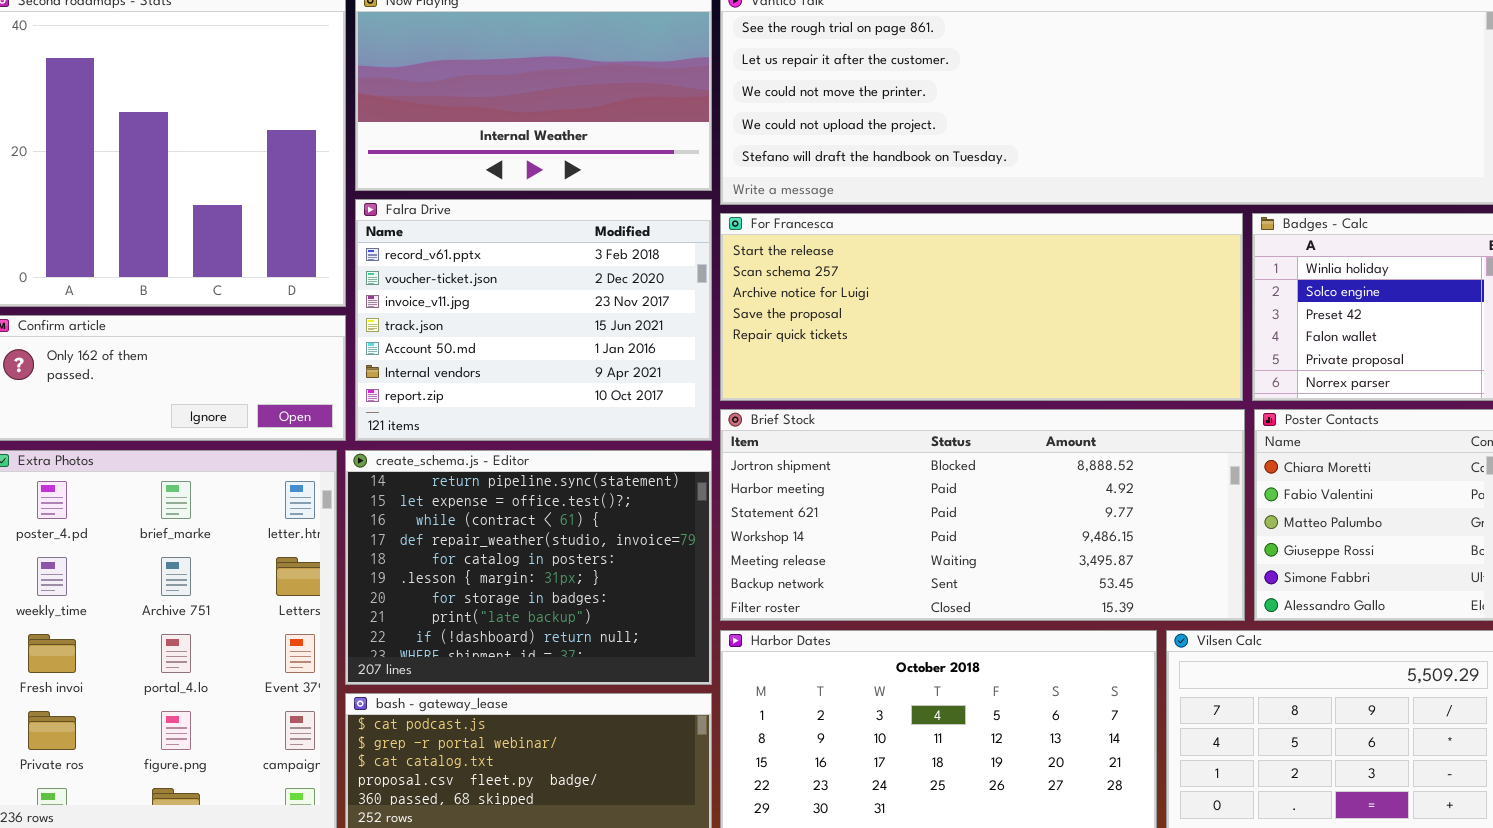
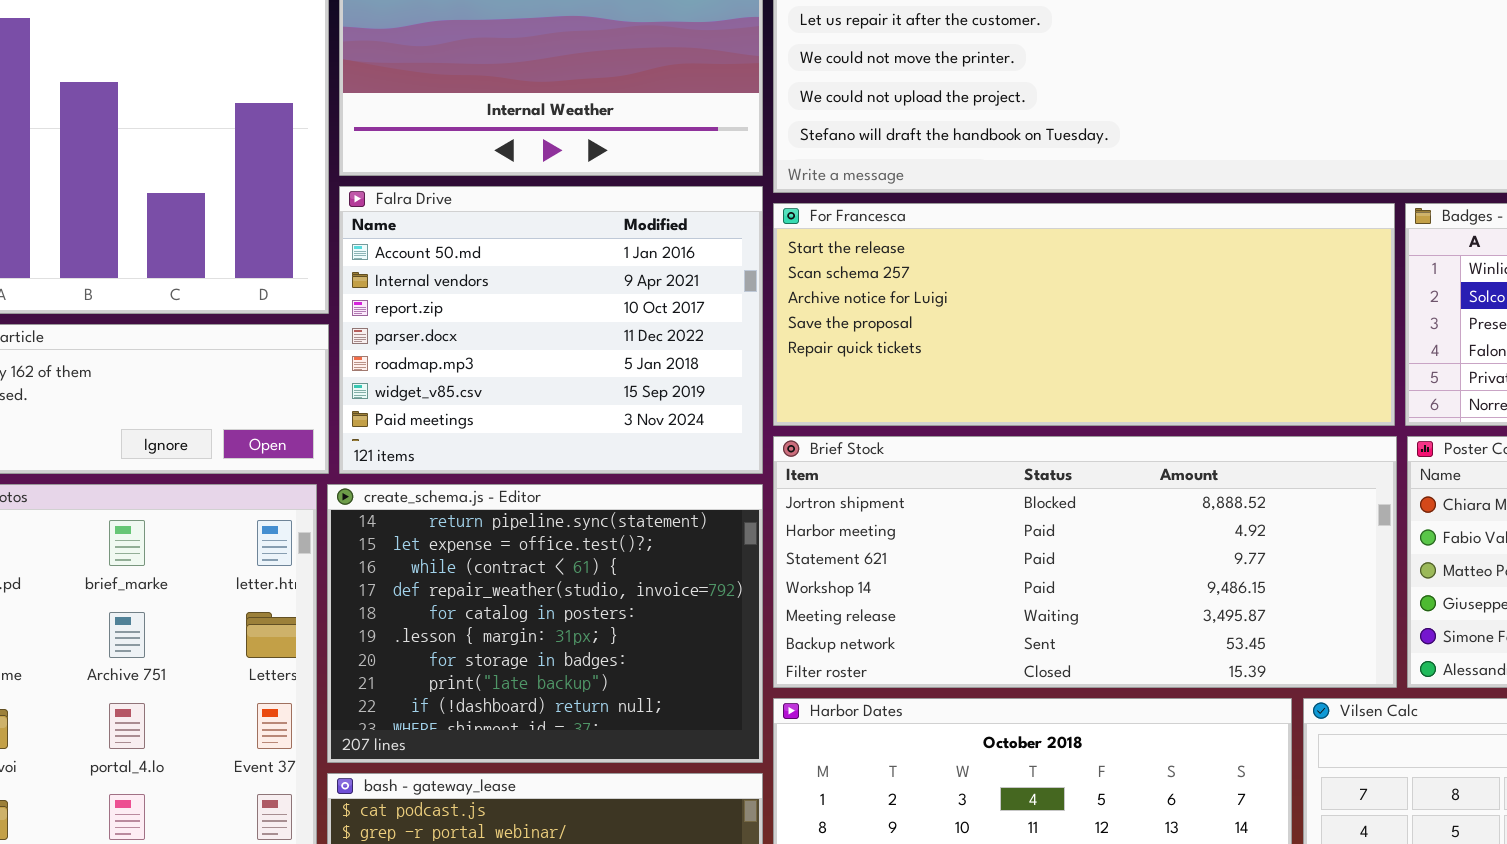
Falra Drive: [355,199,712,441] -> [339,186,763,474], scrolled down 4 rows

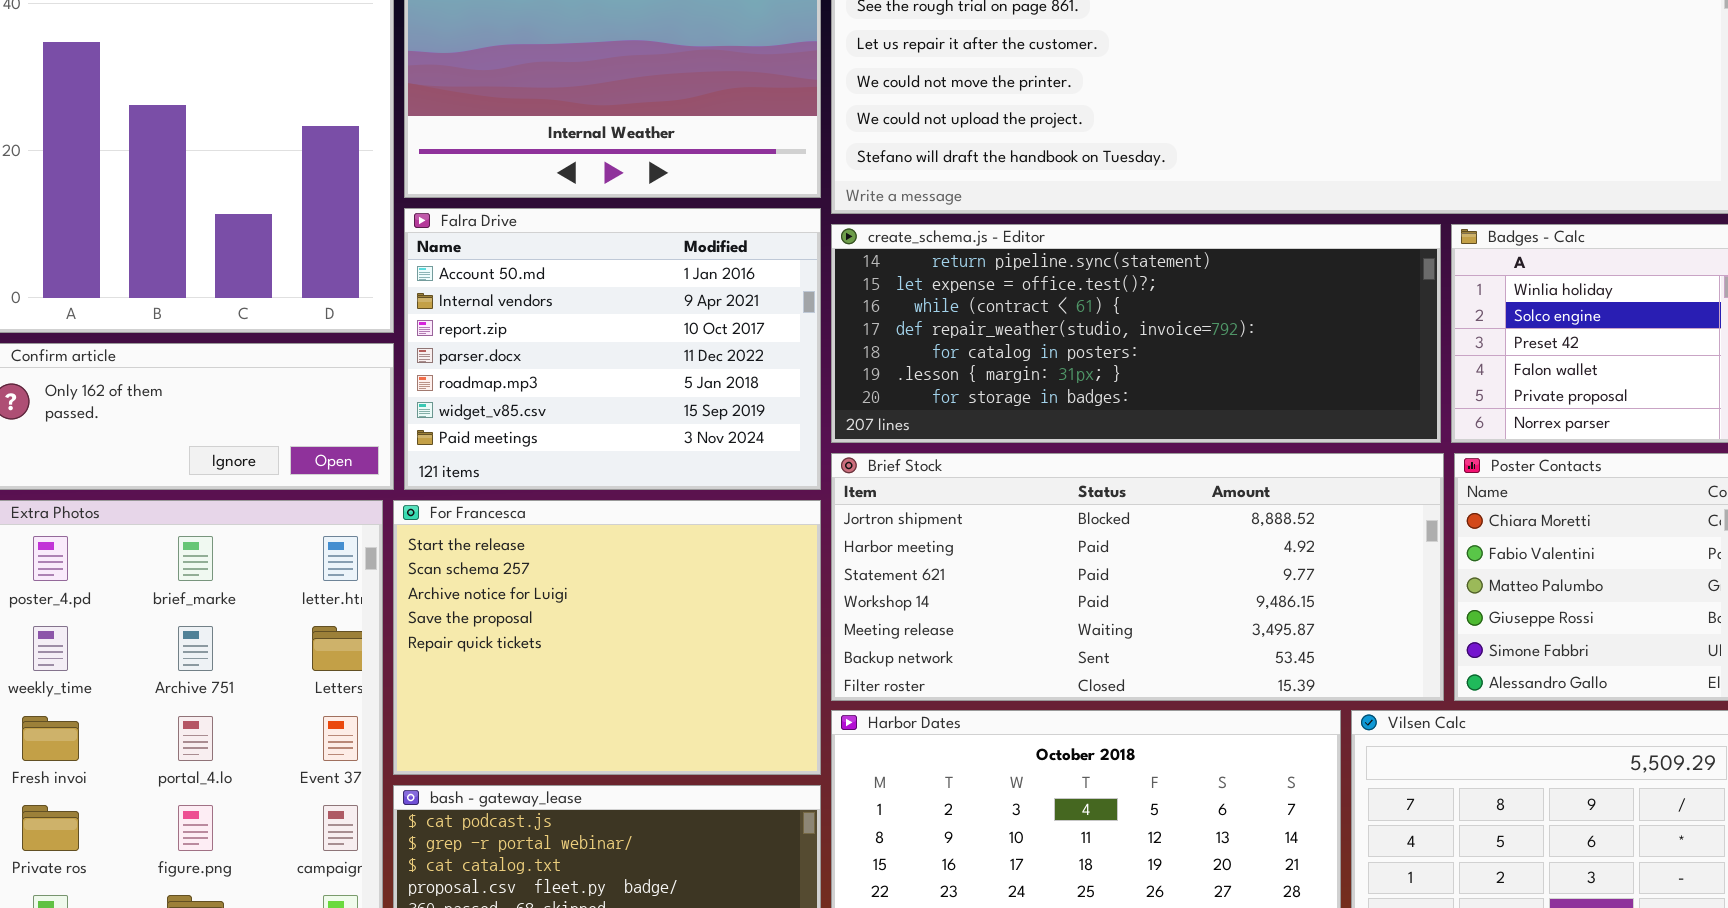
For Francesca: [773,203,1395,426] -> [393,500,821,775], moved, resized
create_schema.js - Editor: [327,484,763,763] -> [831,224,1441,443], moved, resized

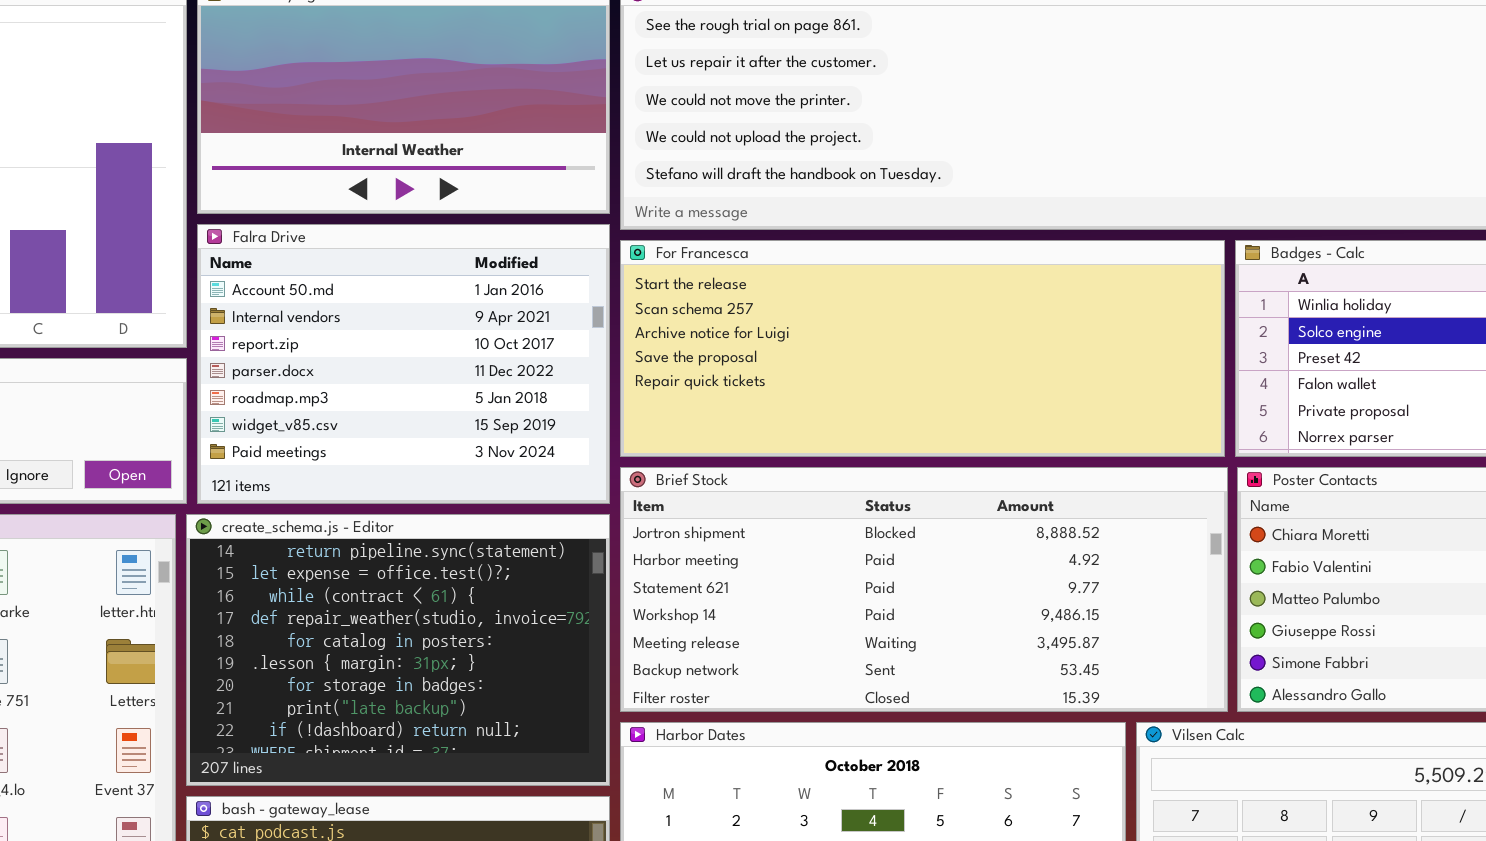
create_schema.js - Editor: [831,224,1441,443] -> [186,514,610,786], moved, resized
For Francesca: [393,500,821,775] -> [620,240,1225,457], moved, resized

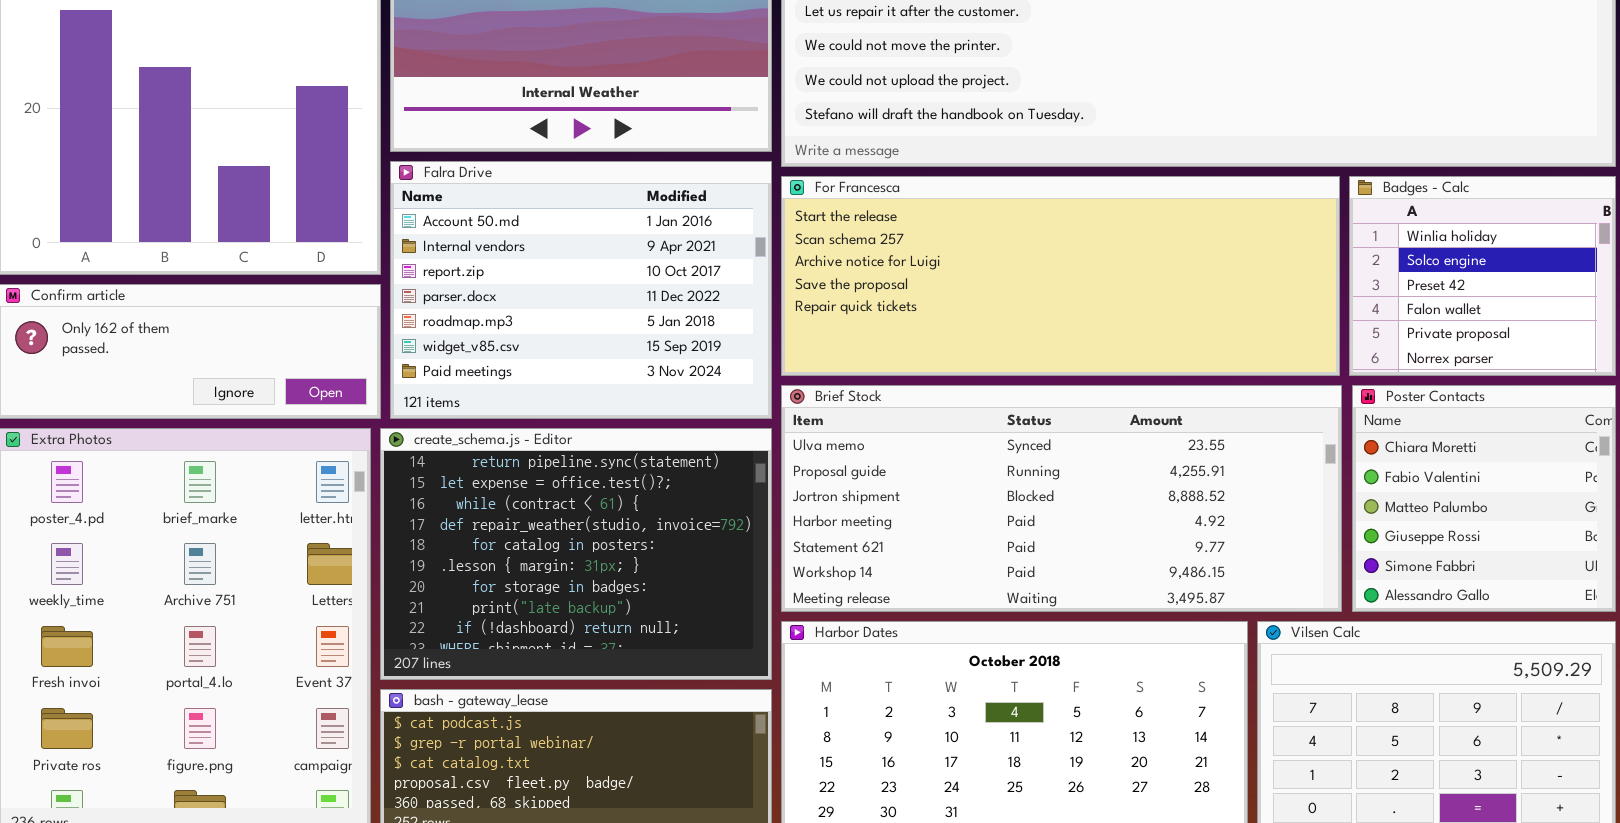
Brief Stock: [620,467,1228,712] -> [781,385,1342,612], scrolled up 2 rows

